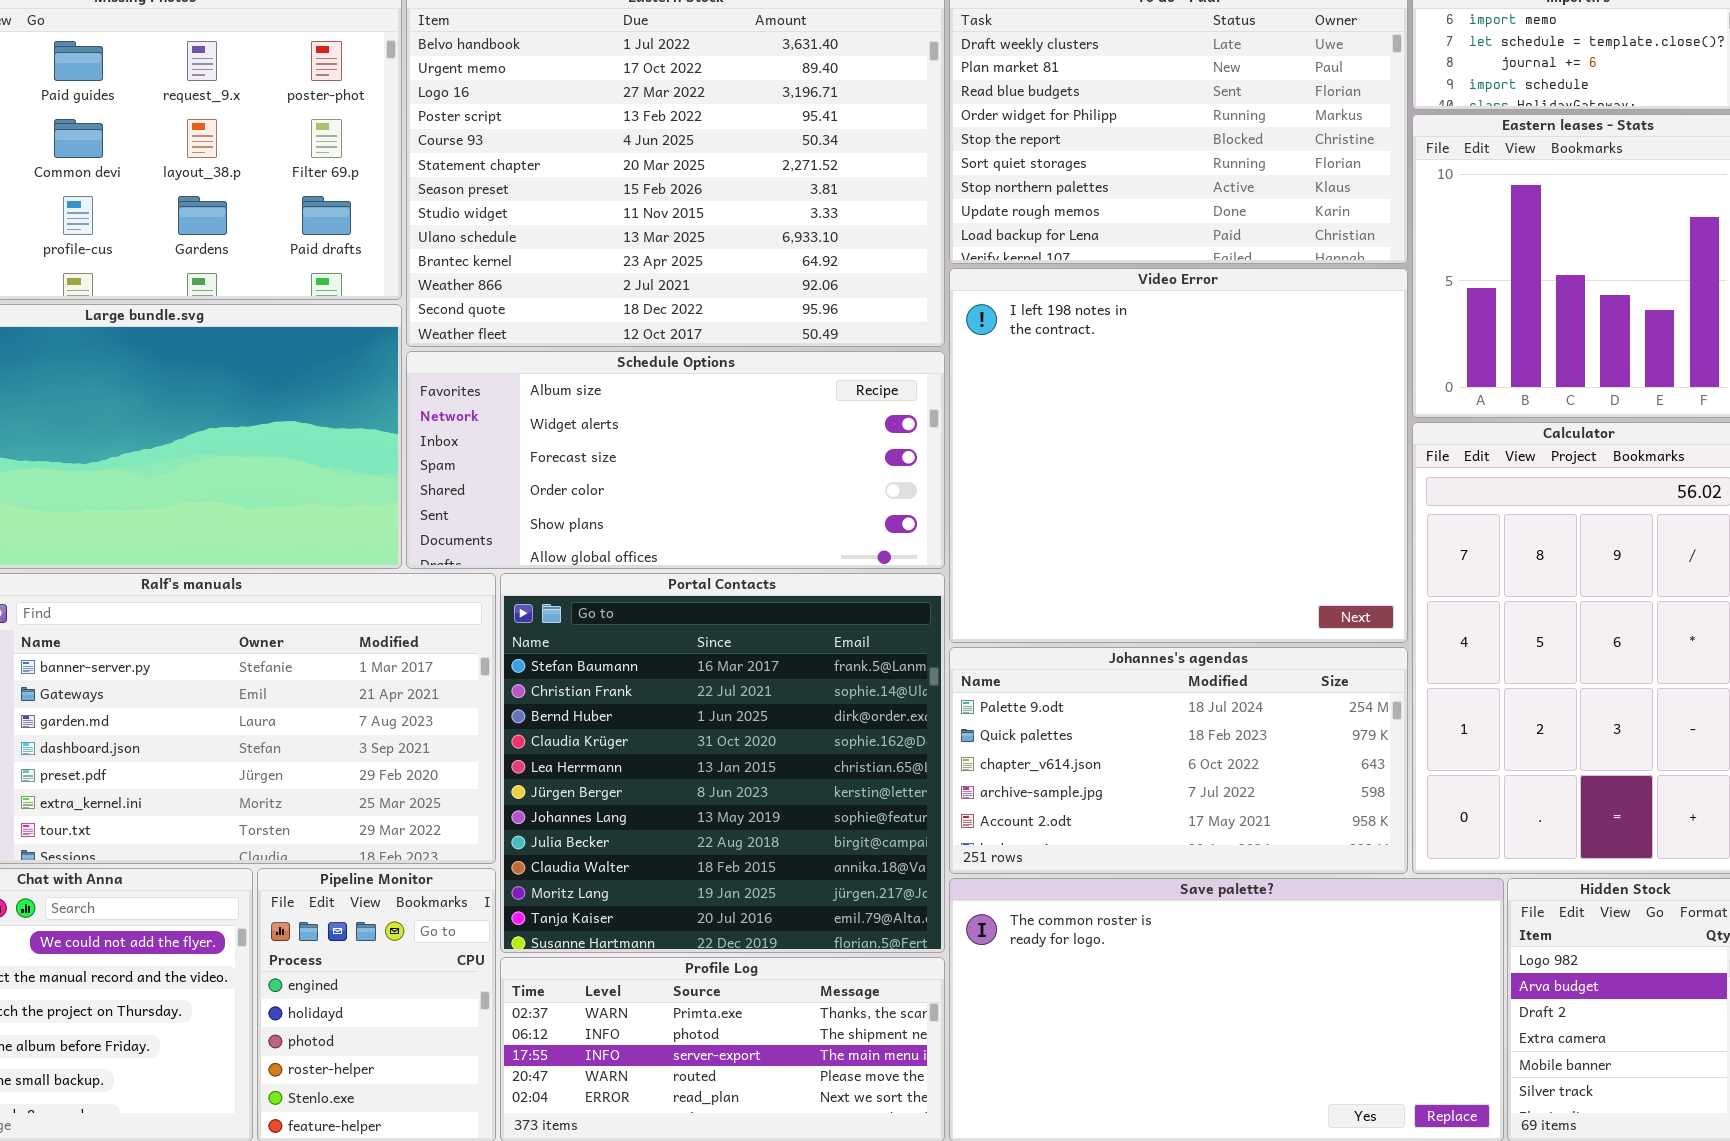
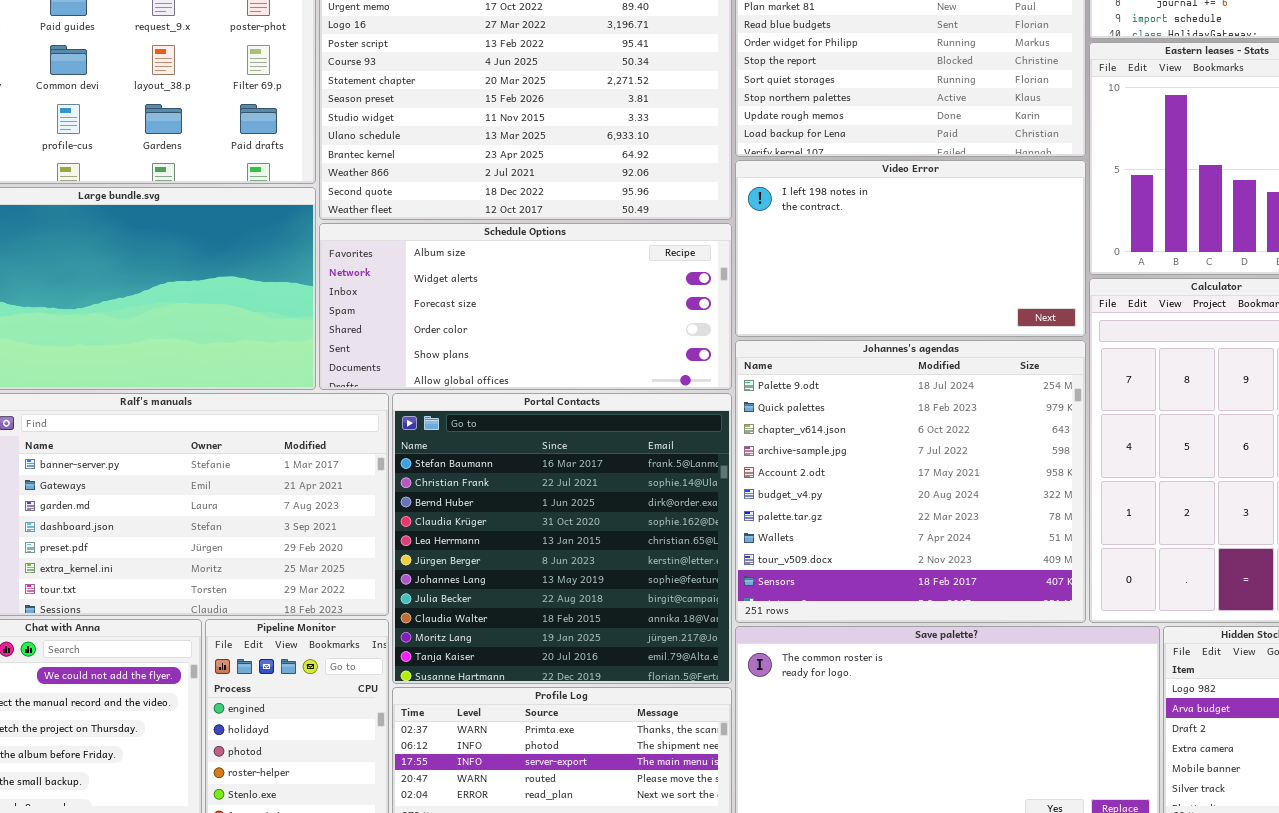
Video Error: [949,268,1408,643] -> [735,160,1086,337], resized
Johannes's agendas: [949,647,1408,874] -> [735,340,1086,623], resized

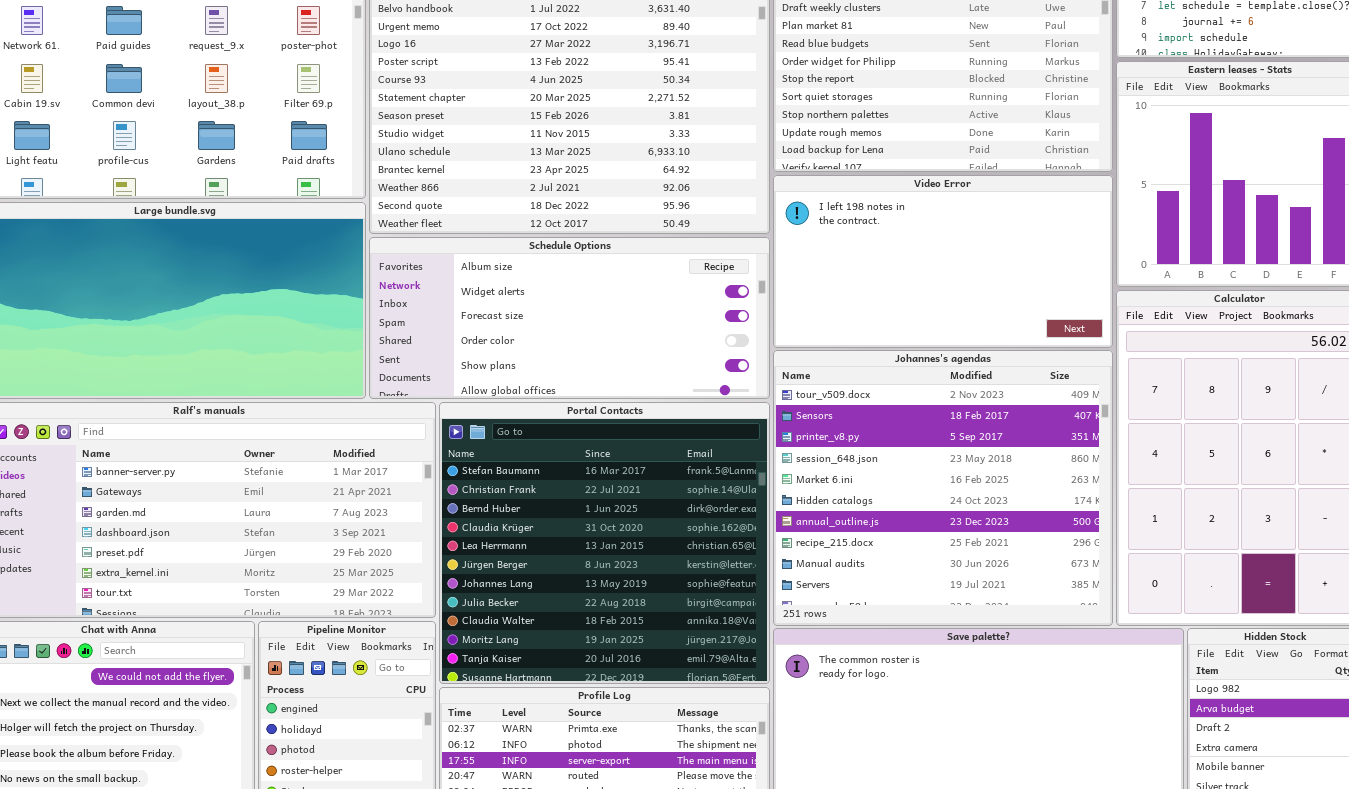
Johannes's agendas: [735,340,1086,623] -> [773,350,1113,626], scrolled down 8 rows

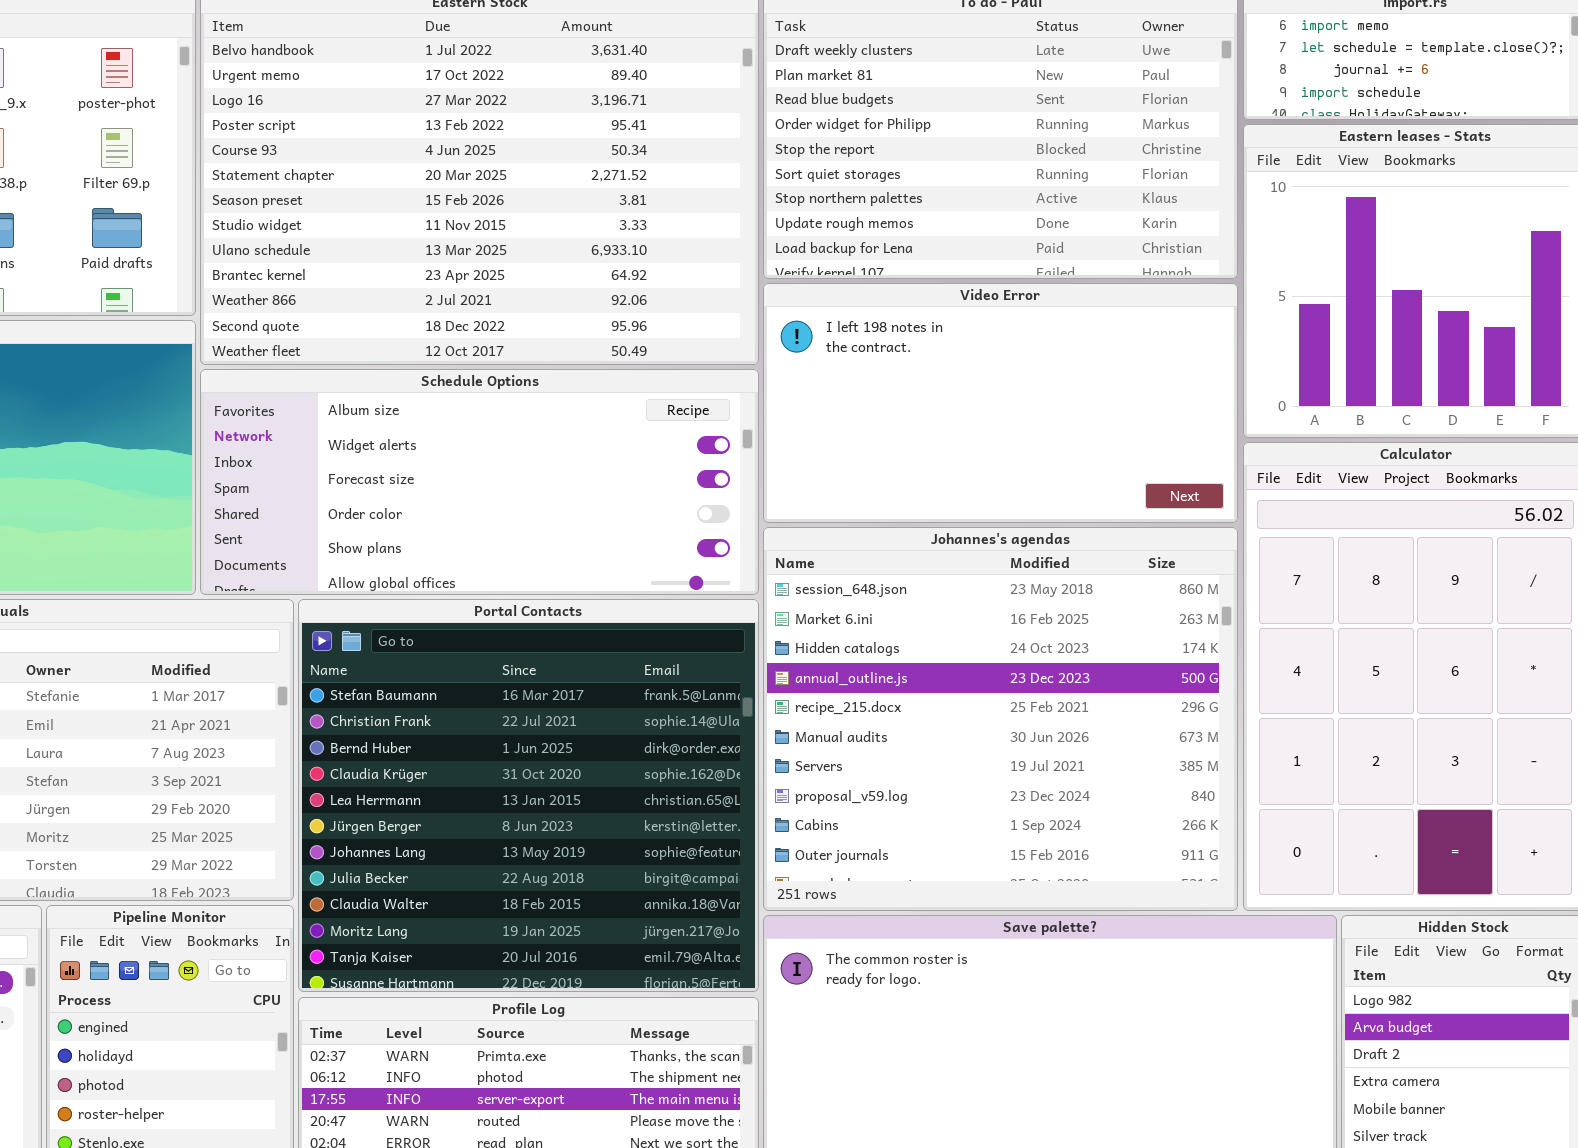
Johannes's agendas: [773,350,1113,626] -> [763,527,1238,911], scrolled down 3 rows

